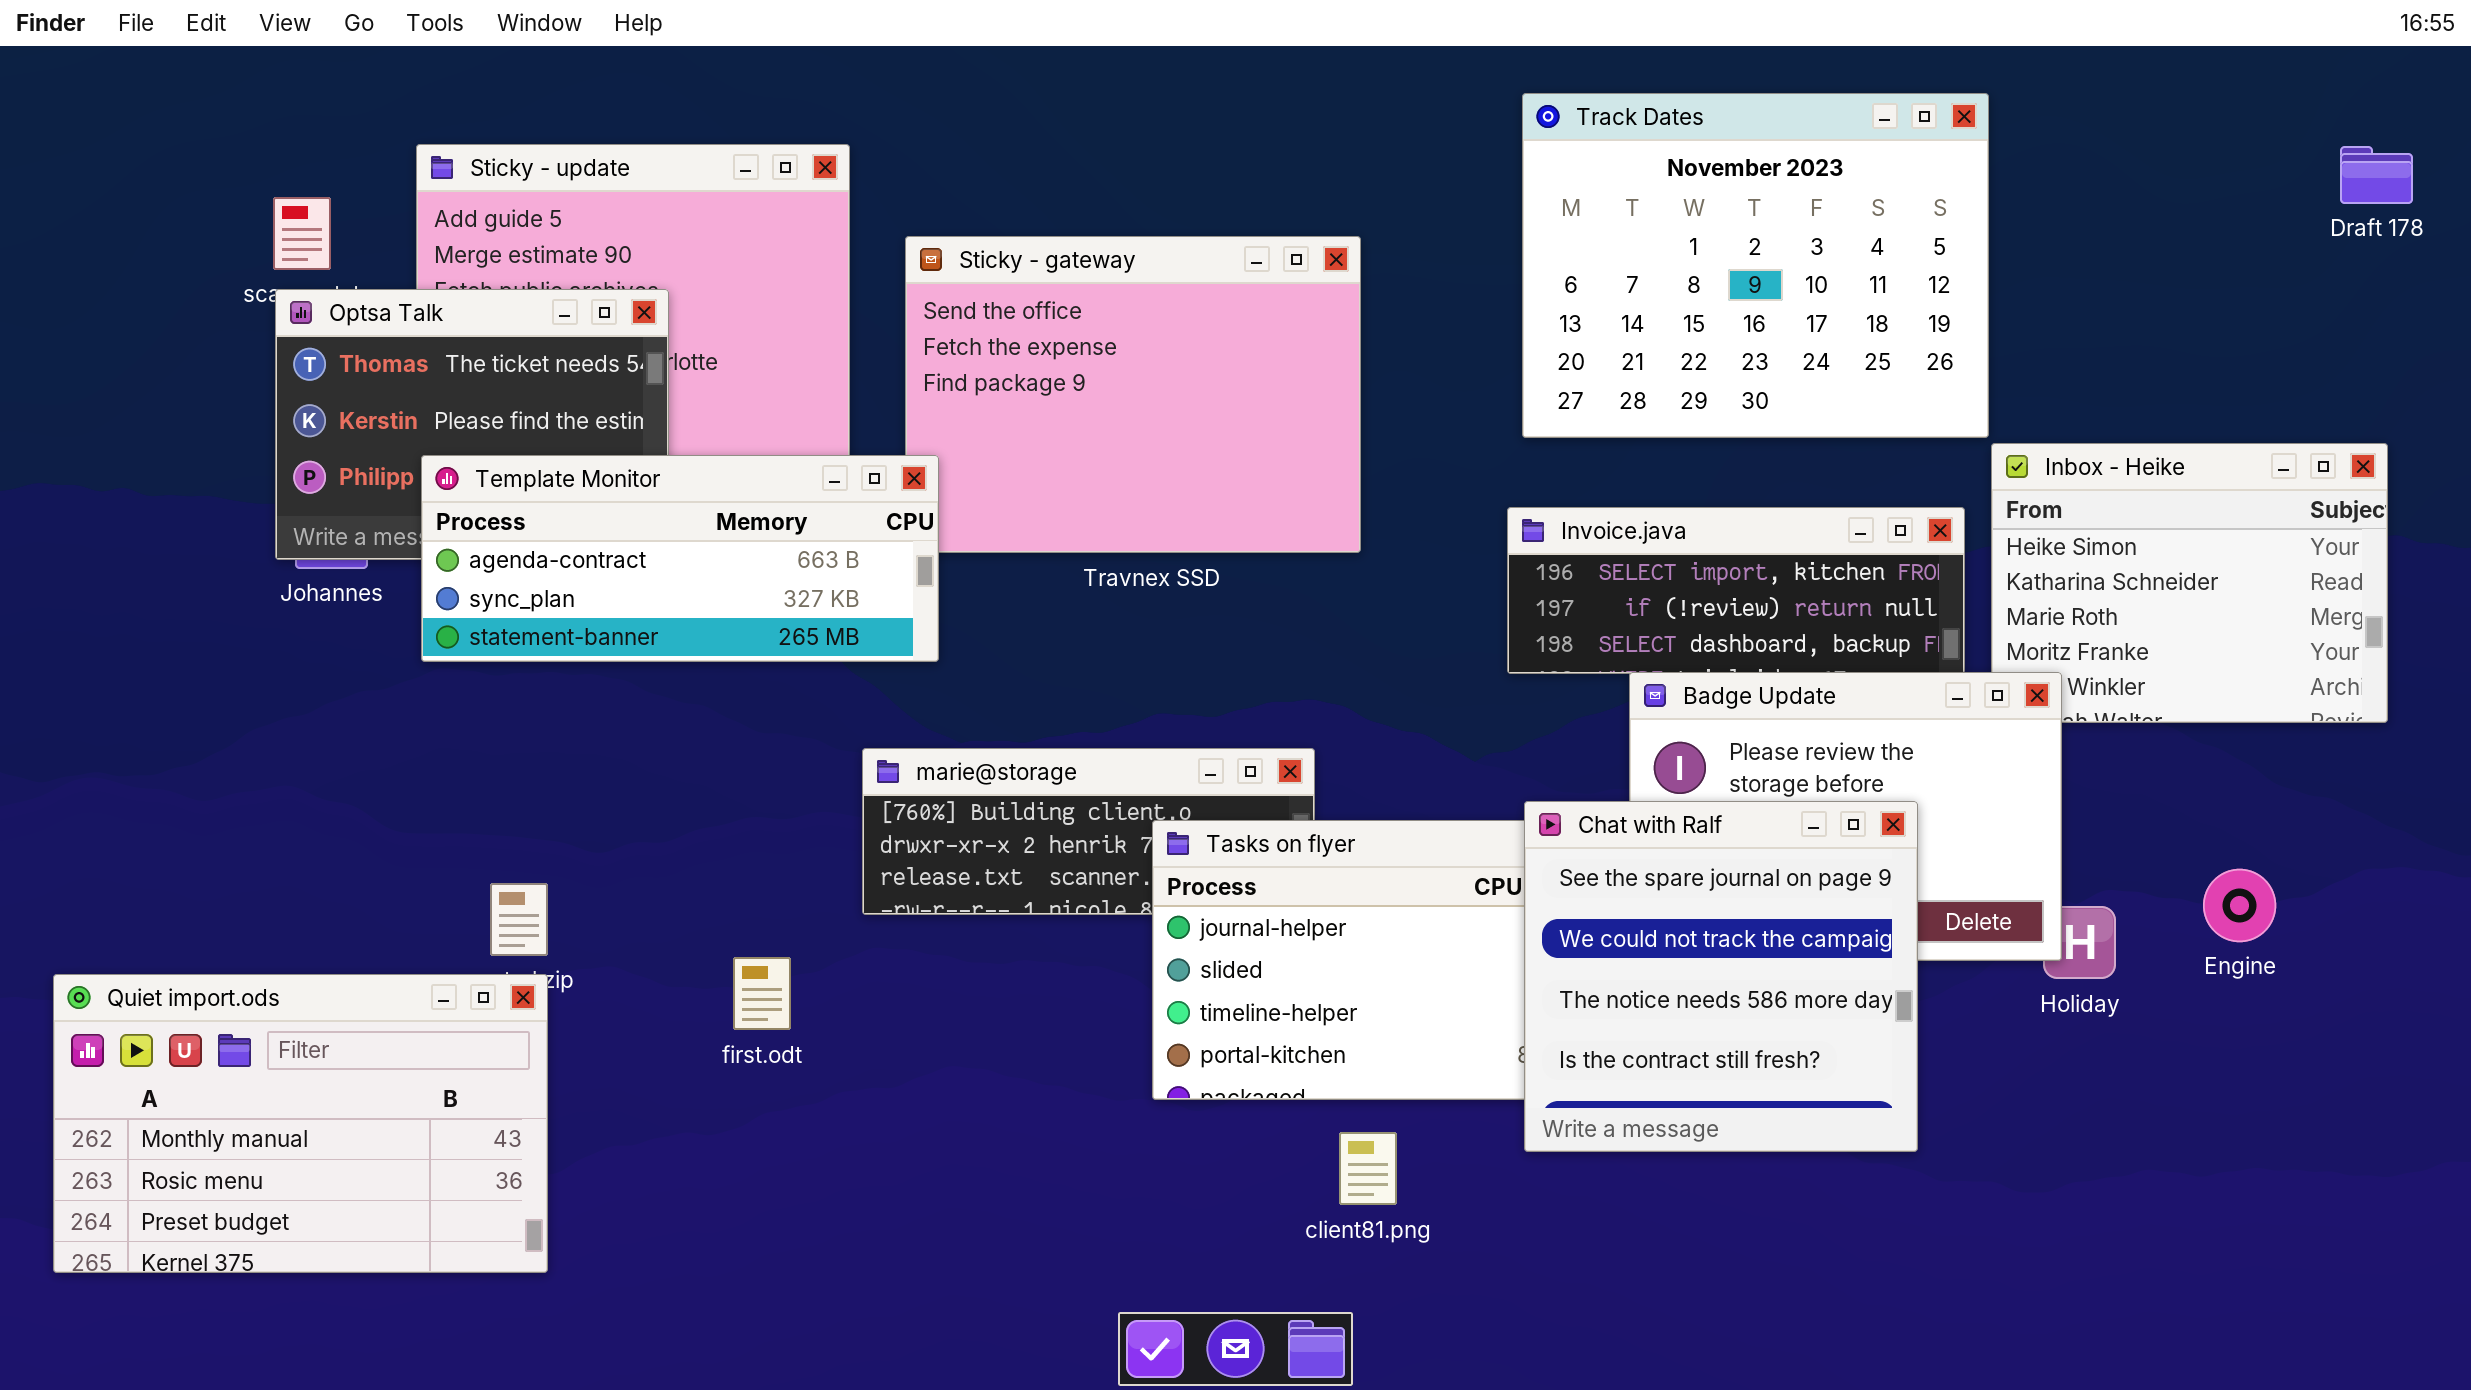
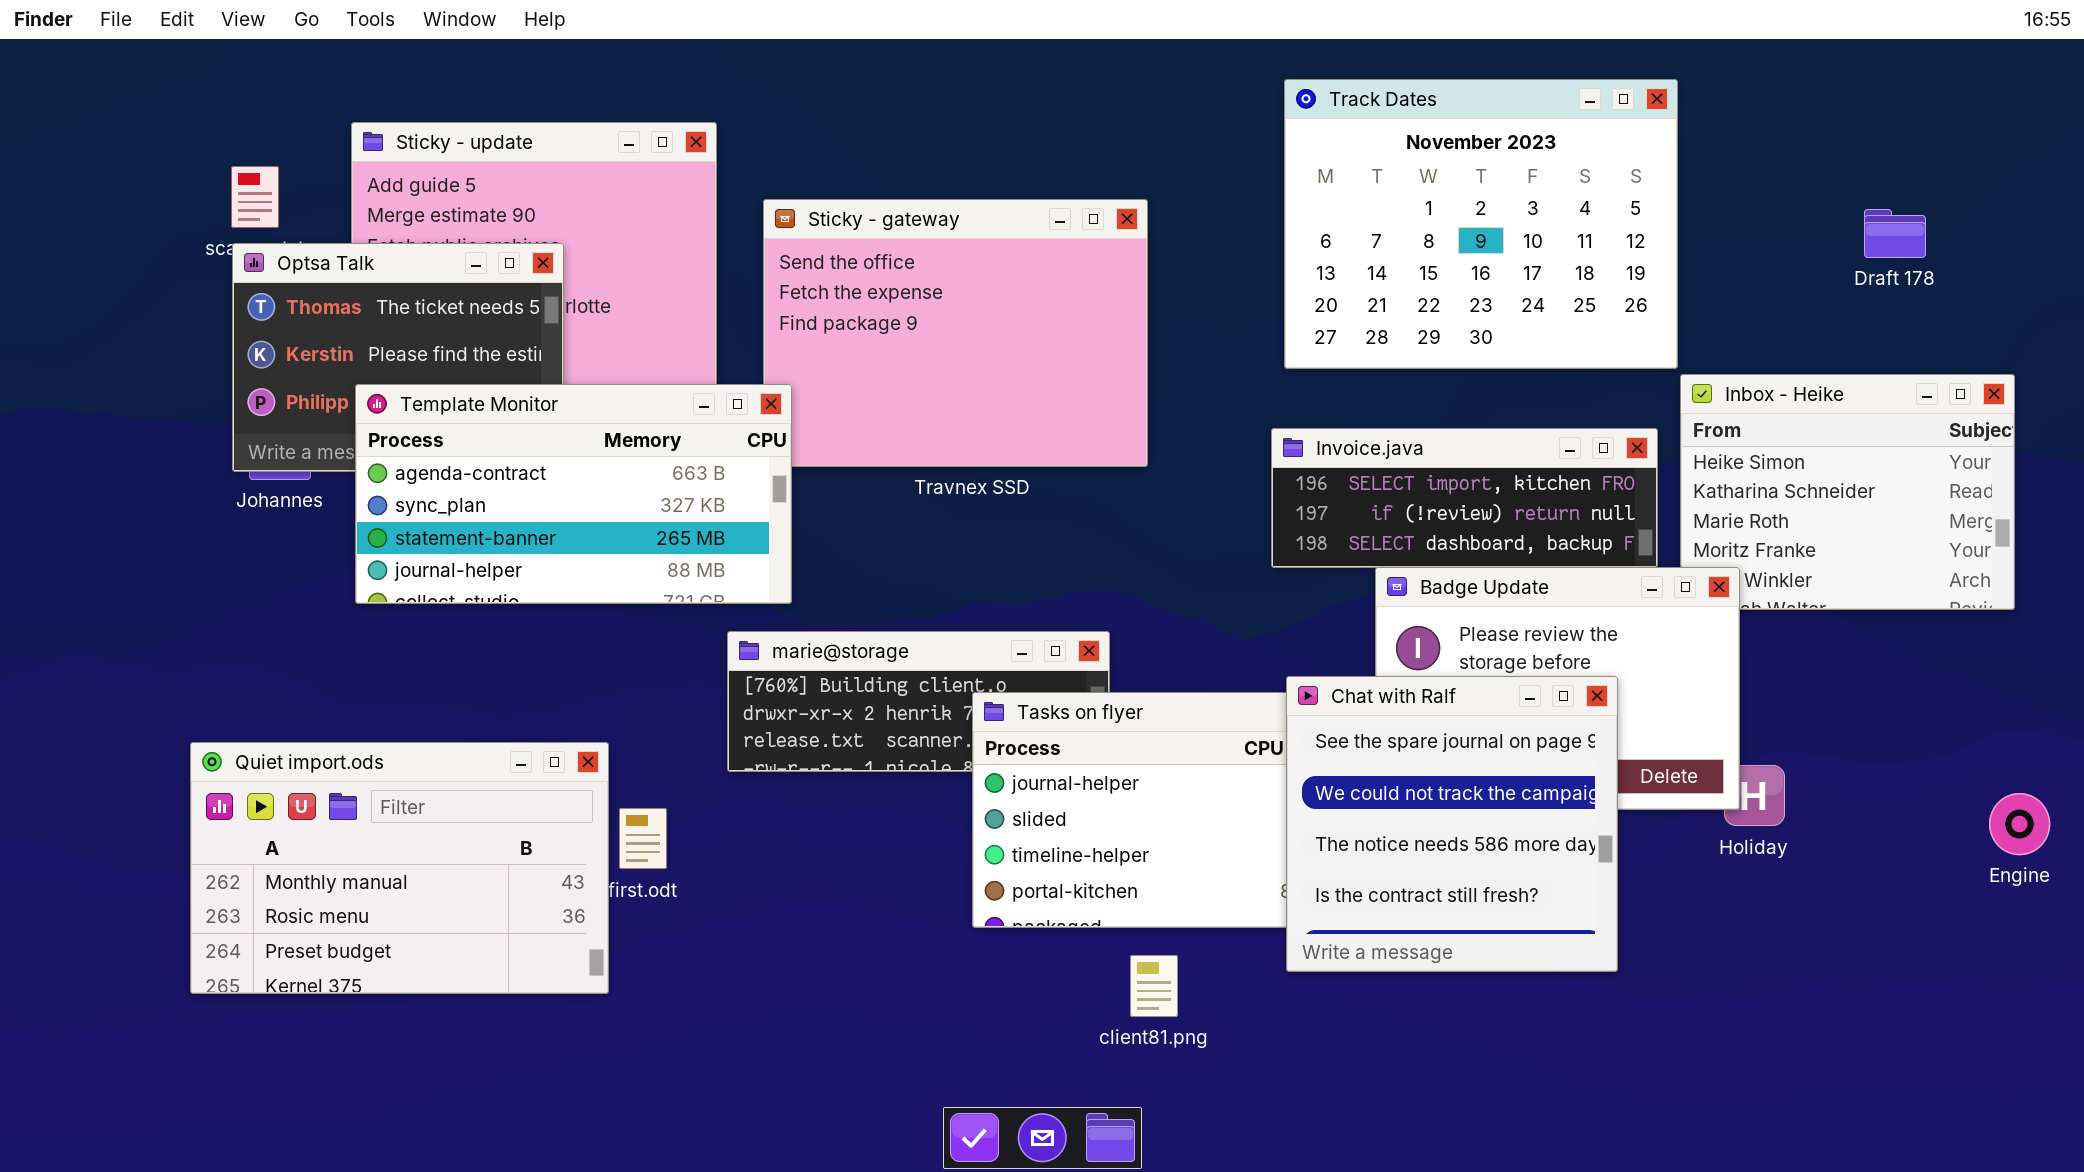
Draft 178: [2340,146,2413,204] -> [1864,209,1926,258], moved
Template Monitor: [421,455,939,662] -> [355,384,792,604], resized
Engine: [2203,869,2276,942] -> [1989,793,2050,855], moved
Quiet import.ods: [53,974,548,1273] -> [190,742,609,994], moved

